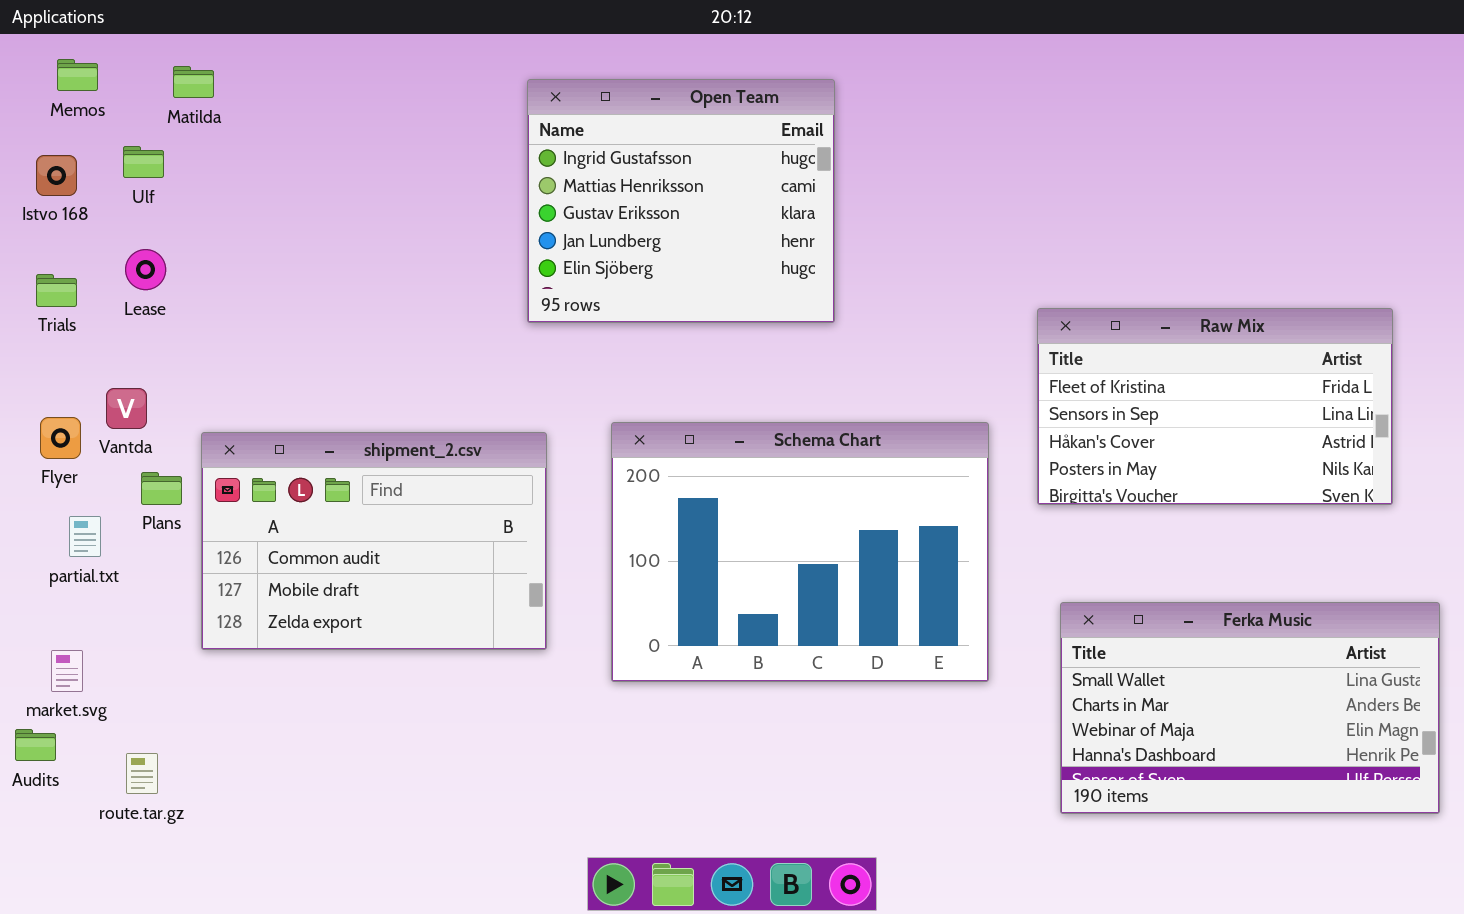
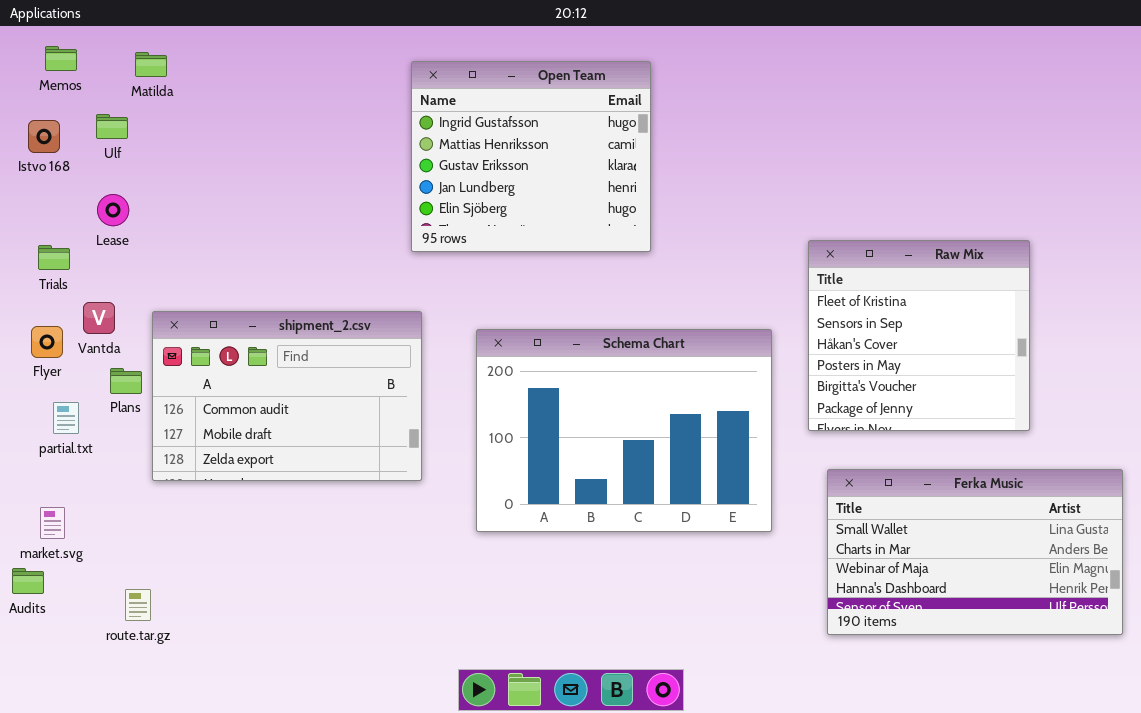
Trials: [36,274,77,307] -> [38,245,70,270], moved
Raw Mix: [1037,308,1393,505] -> [808,240,1030,431], resized
shipment_2.csv: [201,432,547,650] -> [152,311,422,481], moved
route.tar.gz: [126,753,158,794] -> [125,589,151,621], moved

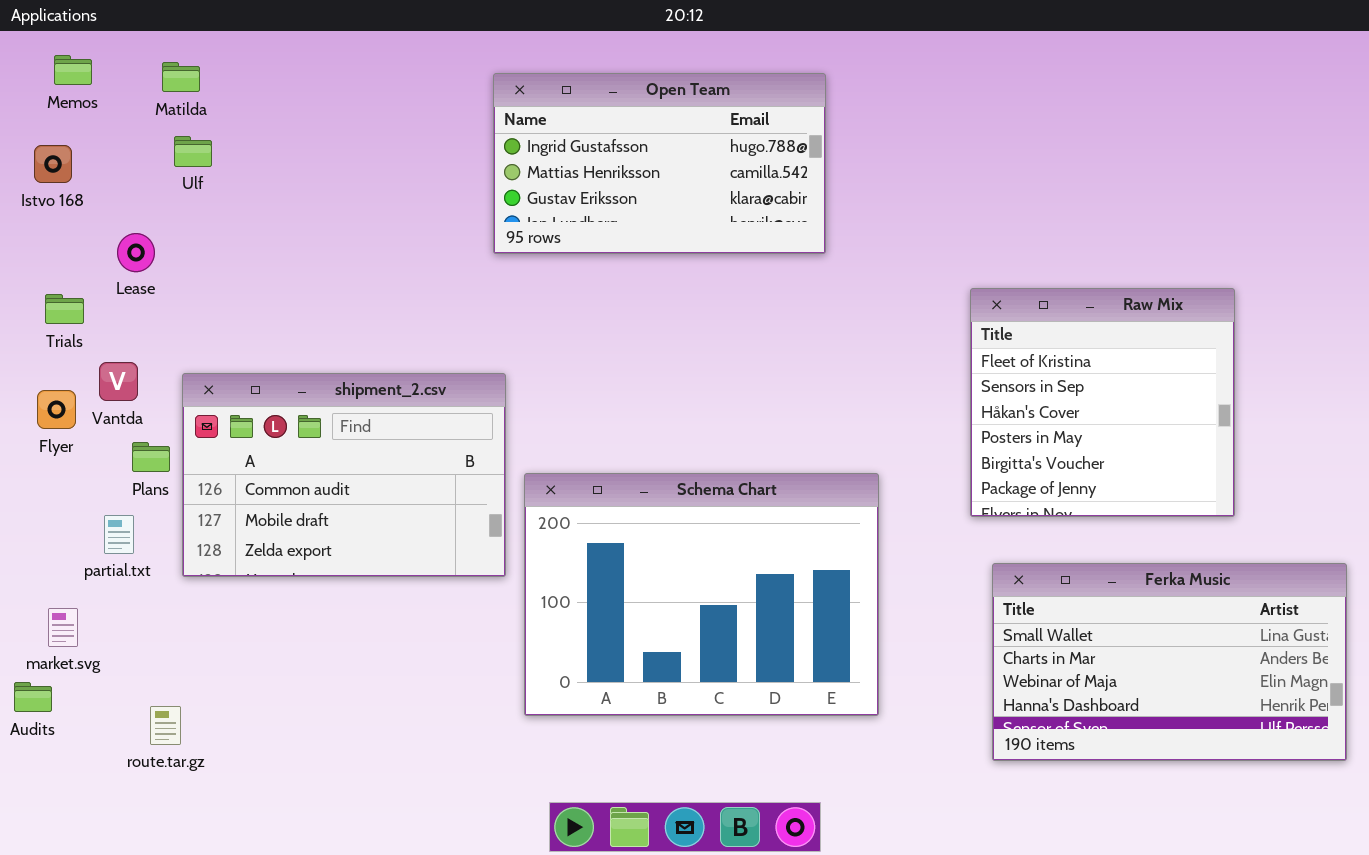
Open Team: [411,61,651,252] -> [493,73,826,254], resized
Ulf: [96,114,128,139] -> [174,136,212,167], moved
Schema Chart: [476,329,772,532] -> [524,473,879,716], moved
partial.txt: [53,402,79,434] -> [104,515,134,554], moved

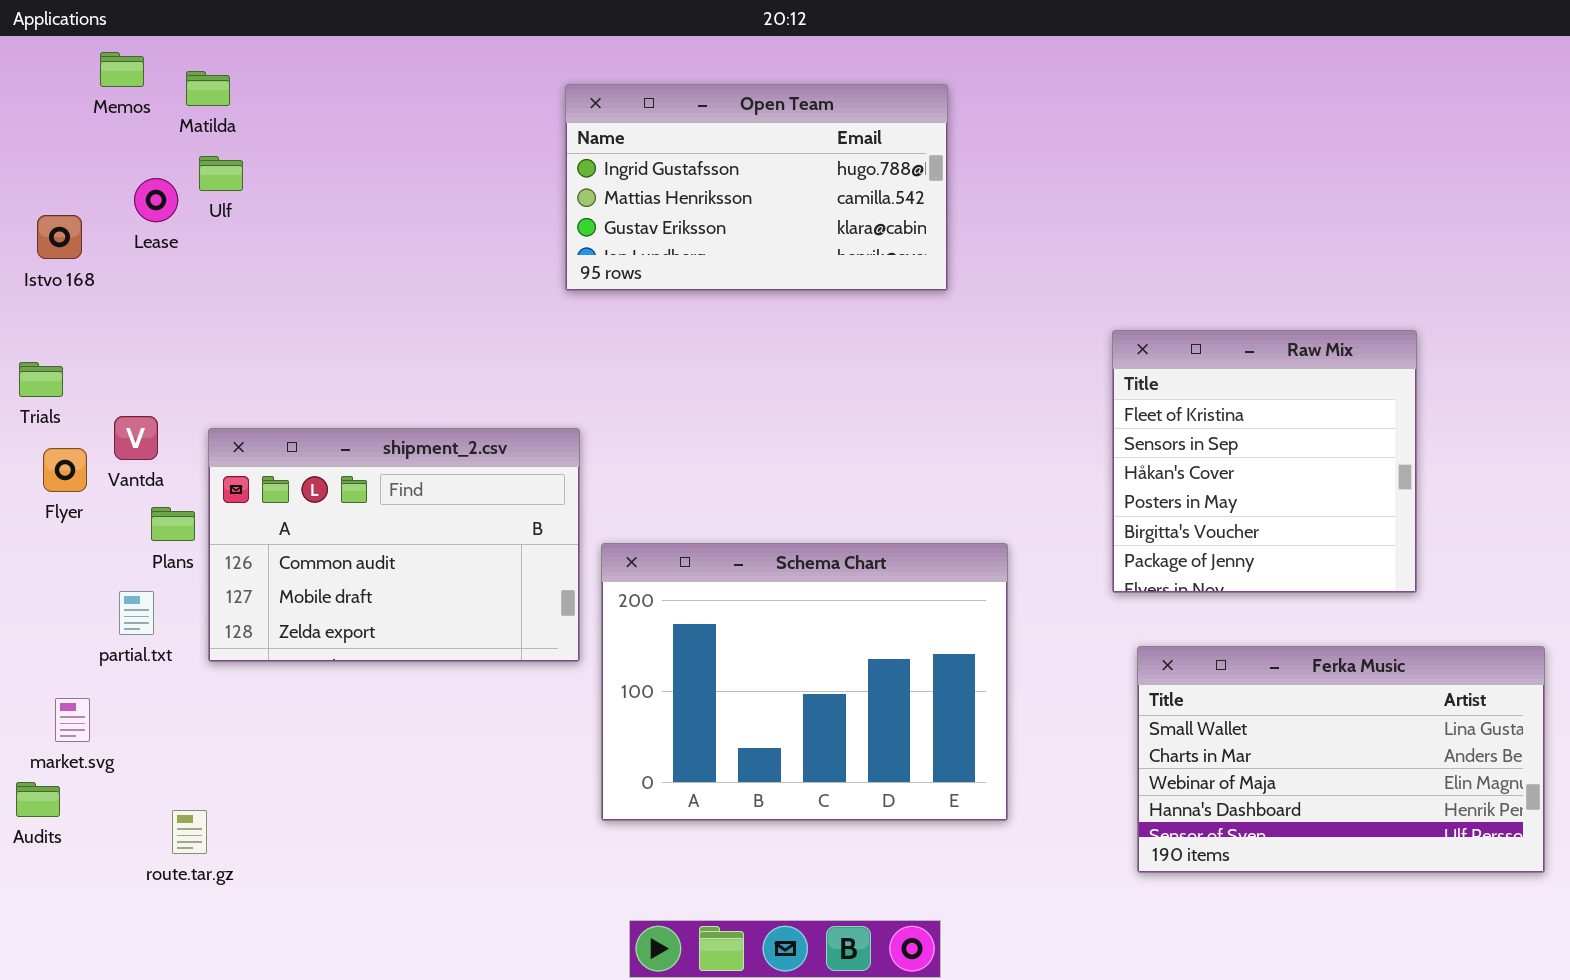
Memos: [54,55,92,85] -> [100,52,144,87], moved
Istvo 168: [34,145,72,183] -> [37,215,82,259], moved
Lease: [117,233,155,272] -> [134,178,178,222], moved
Trials: [45,294,84,324] -> [19,362,63,397], moved

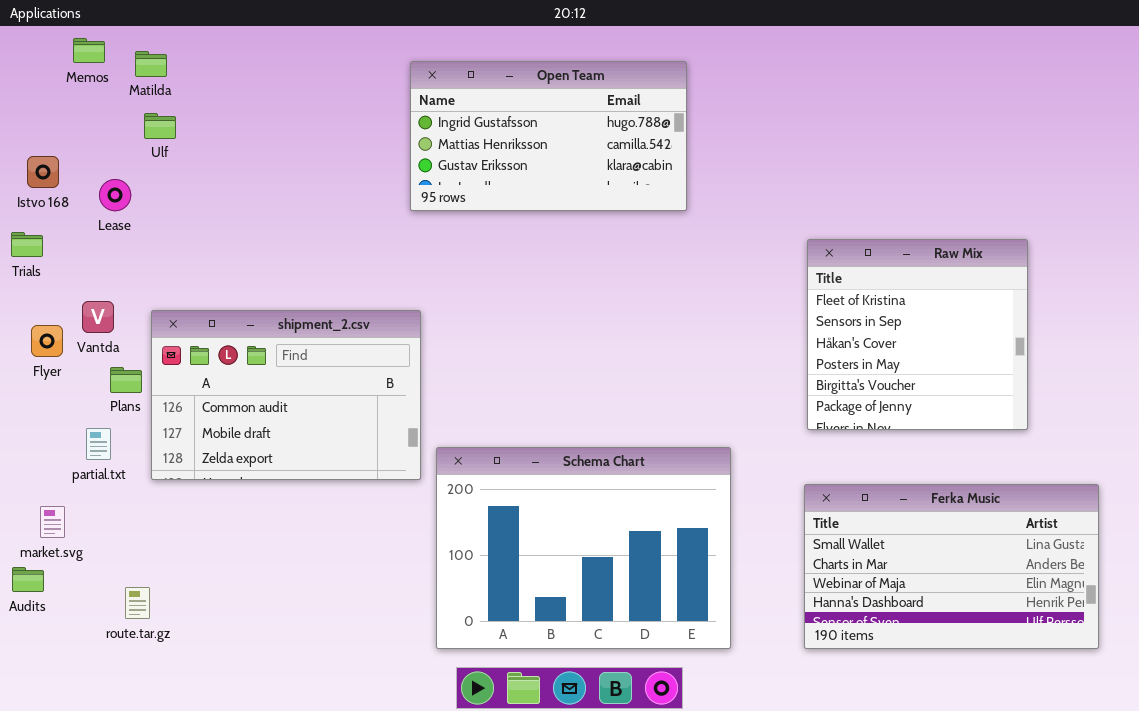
Lease: [134,178,178,222] -> [99,179,131,211], moved
Trials: [19,362,63,397] -> [11,232,43,257], moved
Schema Chart: [601,543,1008,821] -> [436,447,731,649], moved
Ferka Music: [1137,646,1545,873] -> [804,484,1099,649], moved

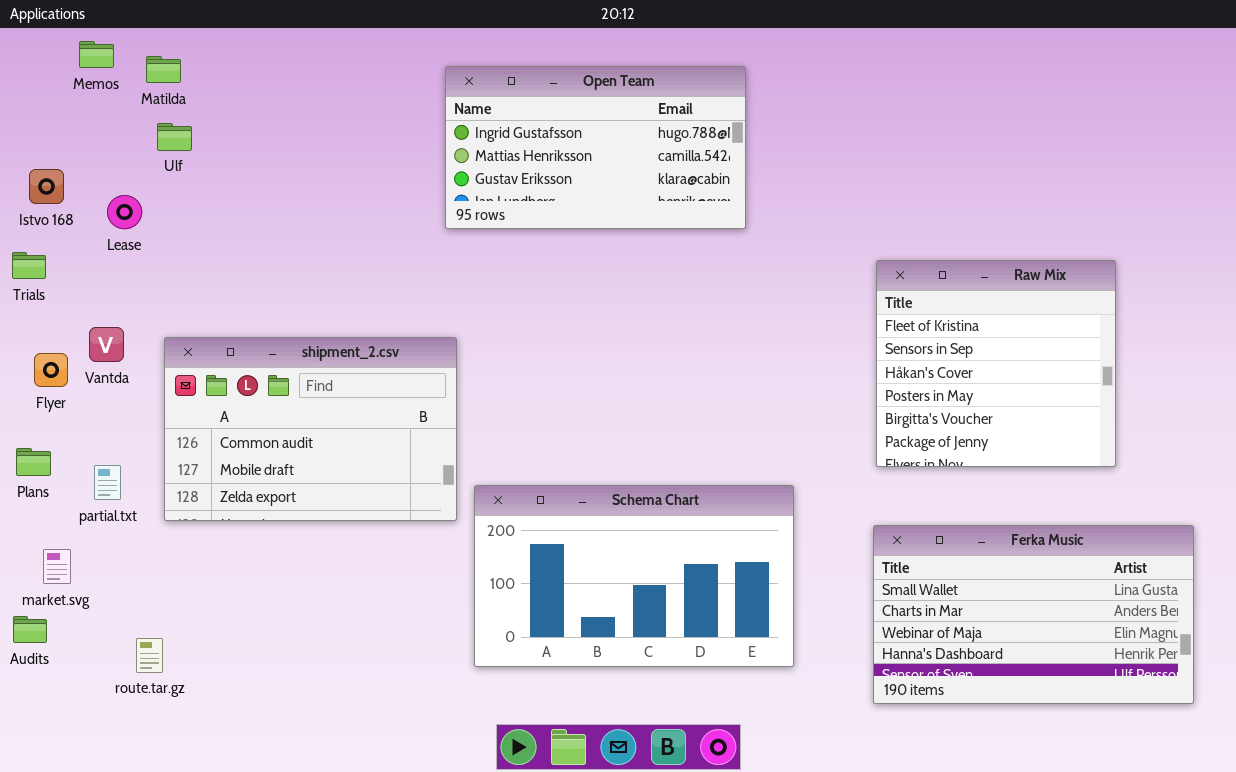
Plans: [110,367,142,393] -> [16,448,51,476], moved
Schema Chart: [436,447,731,649] -> [474,485,794,667], resized

